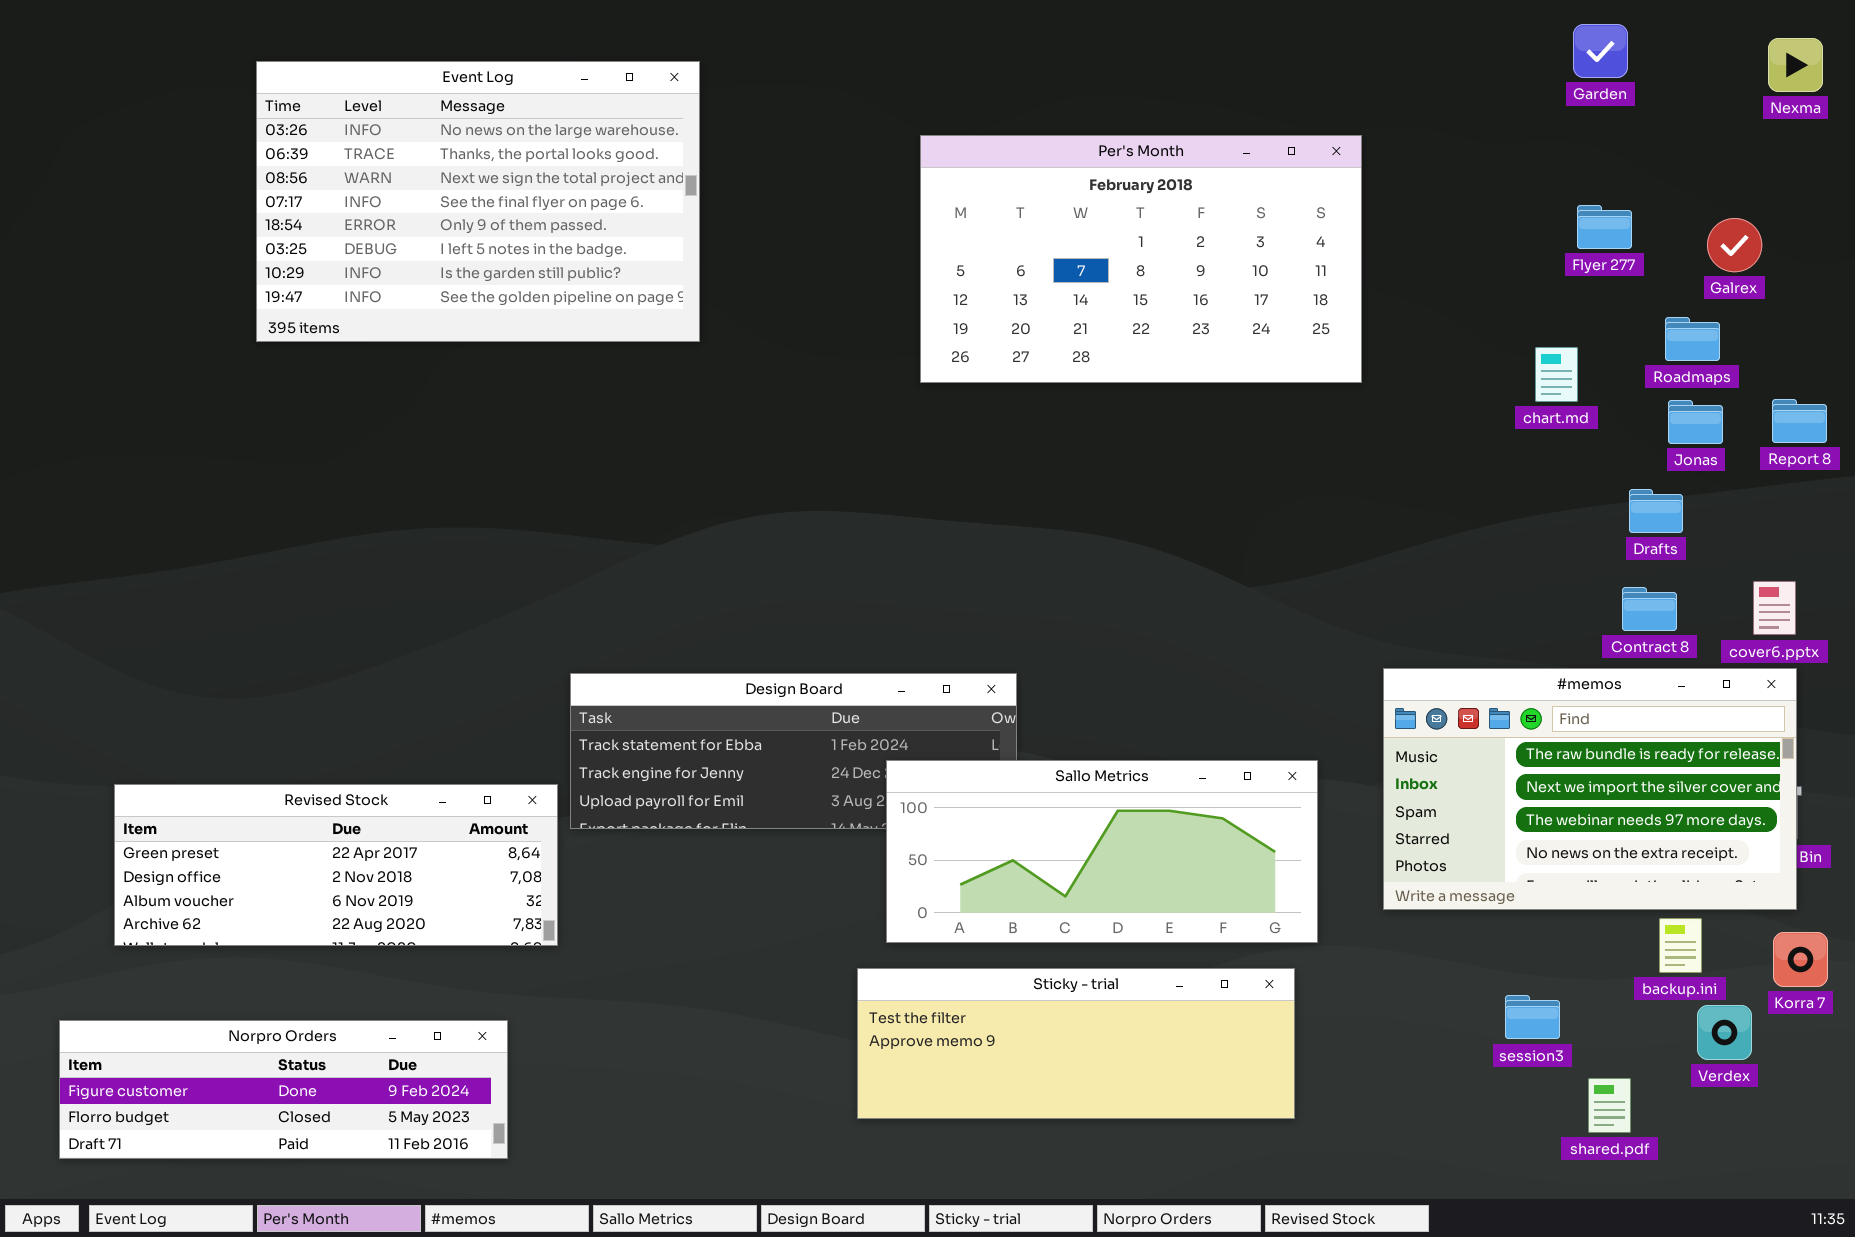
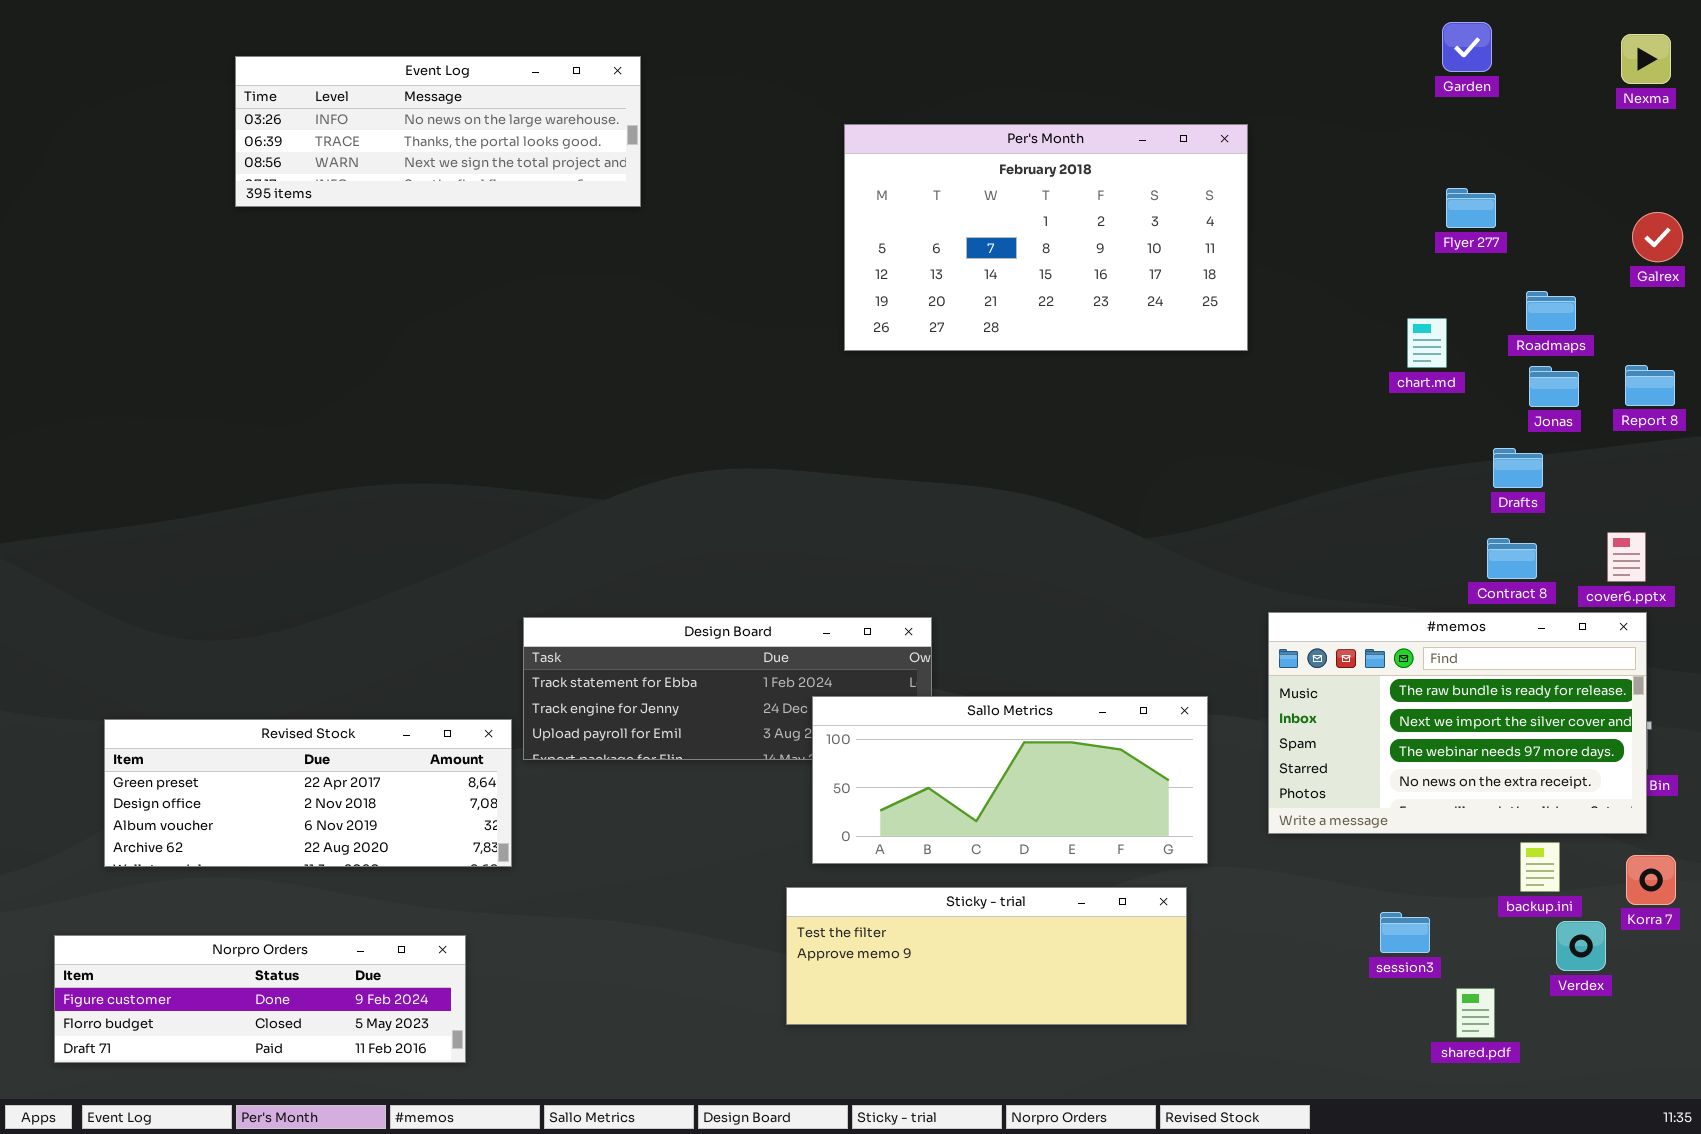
Event Log: [256,61,700,342] -> [235,56,641,207], resized
Galrex: [1707,218,1762,272] -> [1632,212,1683,262], moved

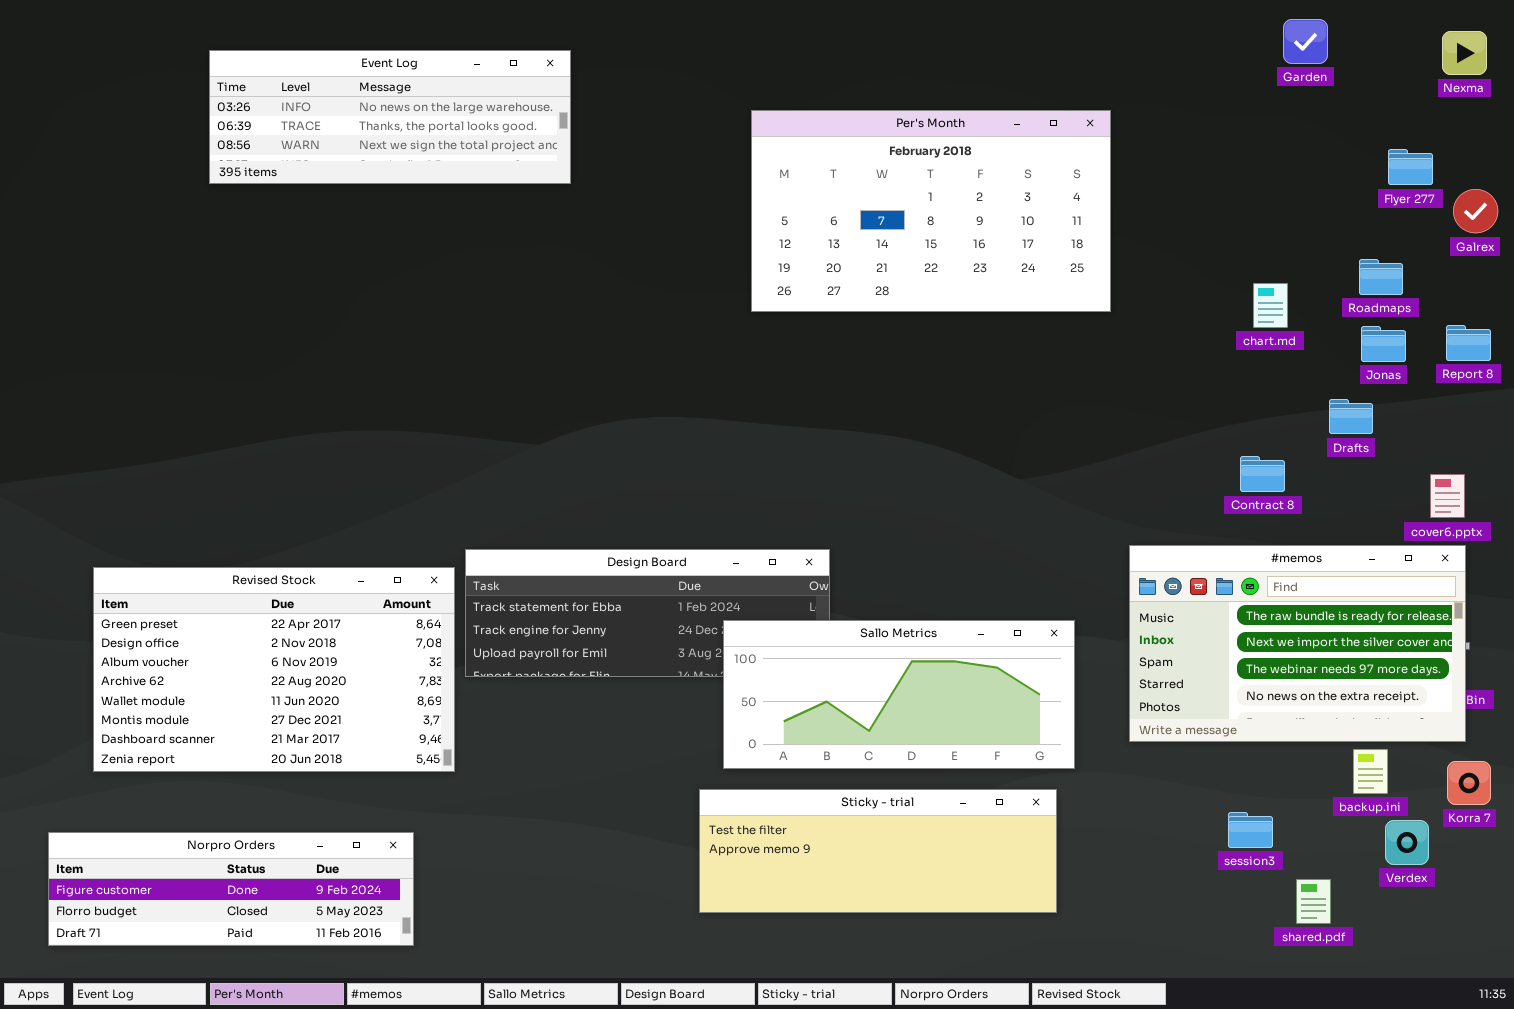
Flyer 277: [1446,188,1496,228] -> [1388,149,1433,185], moved
Contract 8: [1487,538,1537,579] -> [1240,456,1285,492], moved
Revised Stock: [104,719,512,867] -> [93,567,455,772], resized

